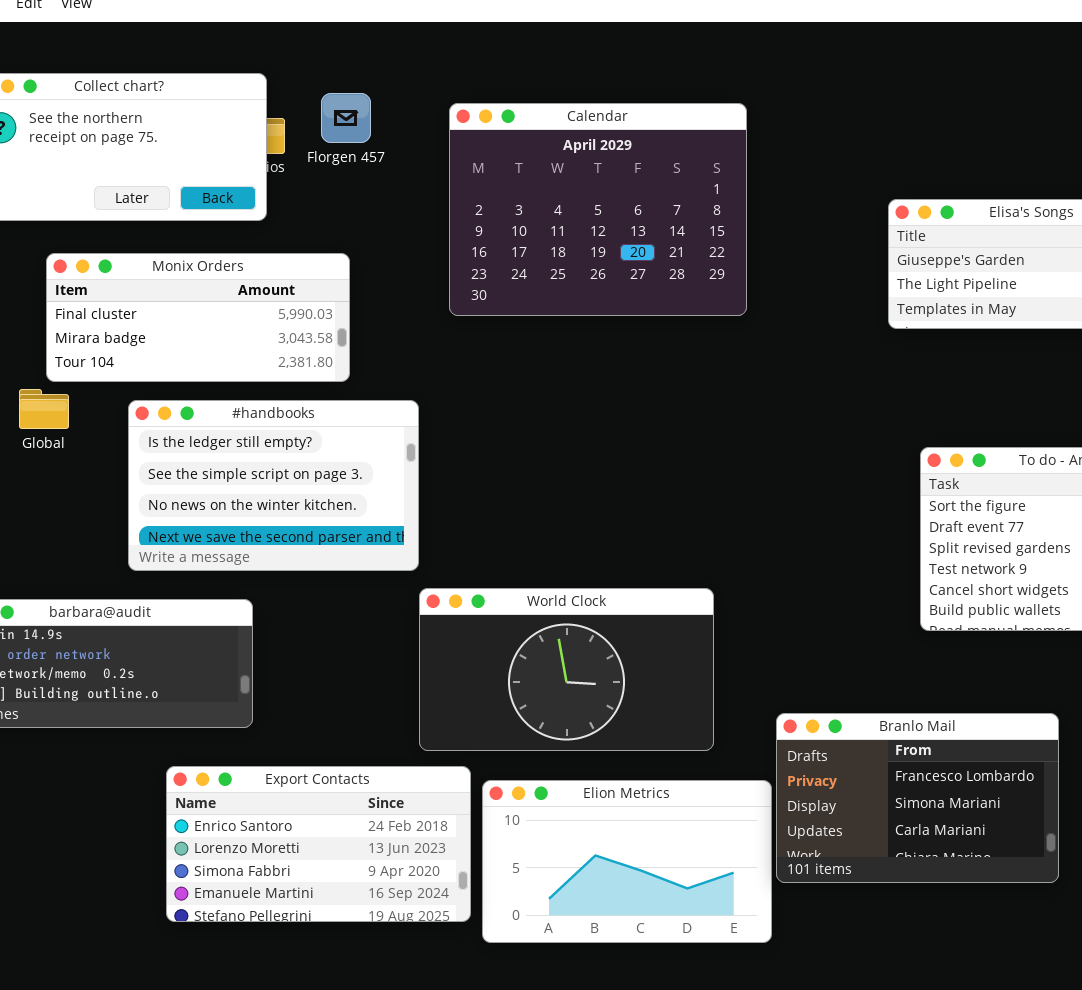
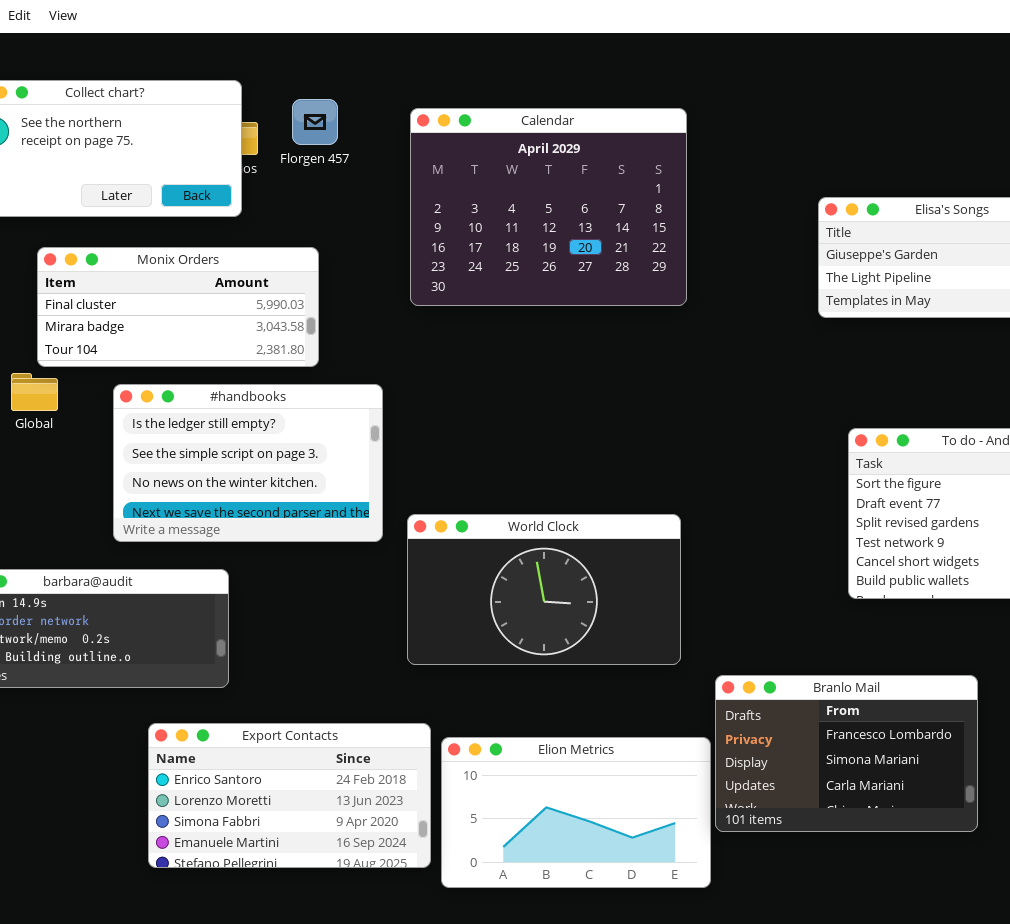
World Clock: [419,588,714,751] -> [407,514,681,665], moved

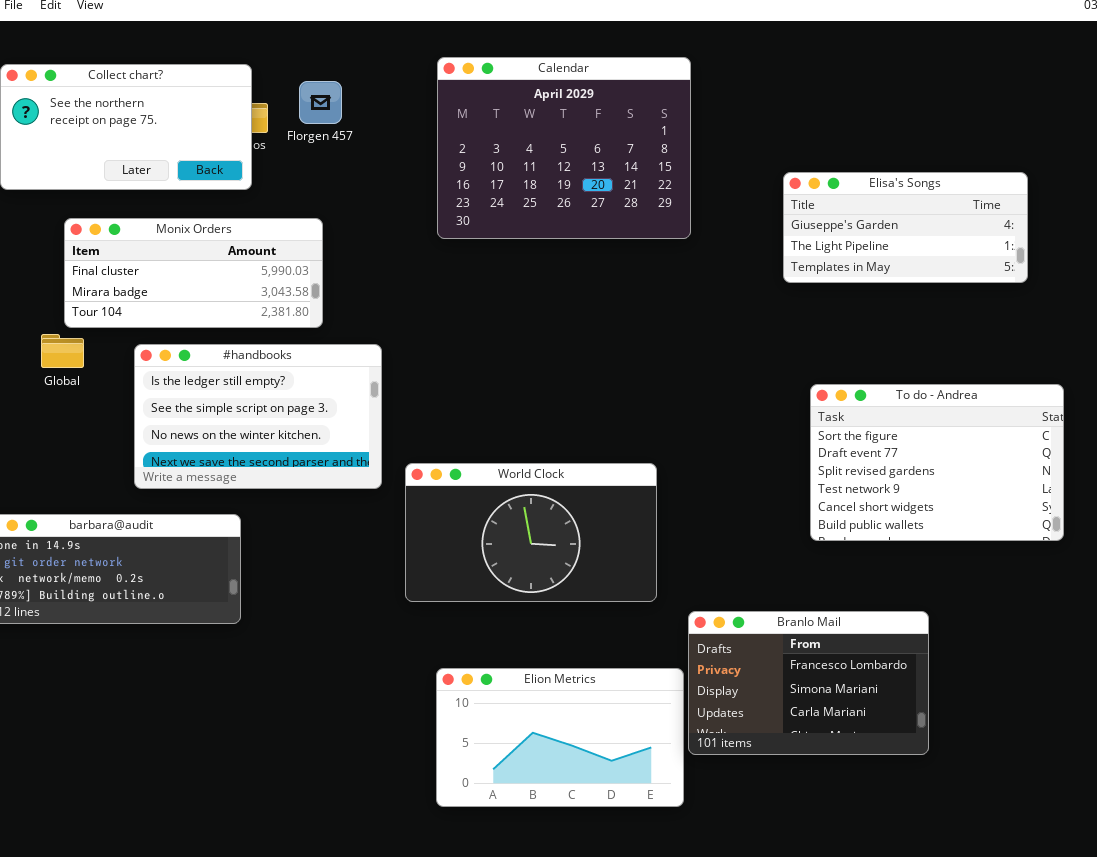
Calendar: [410,108,687,306] -> [437,57,691,239], moved
Export Contacts: [148,723,431,868] -> none, closed

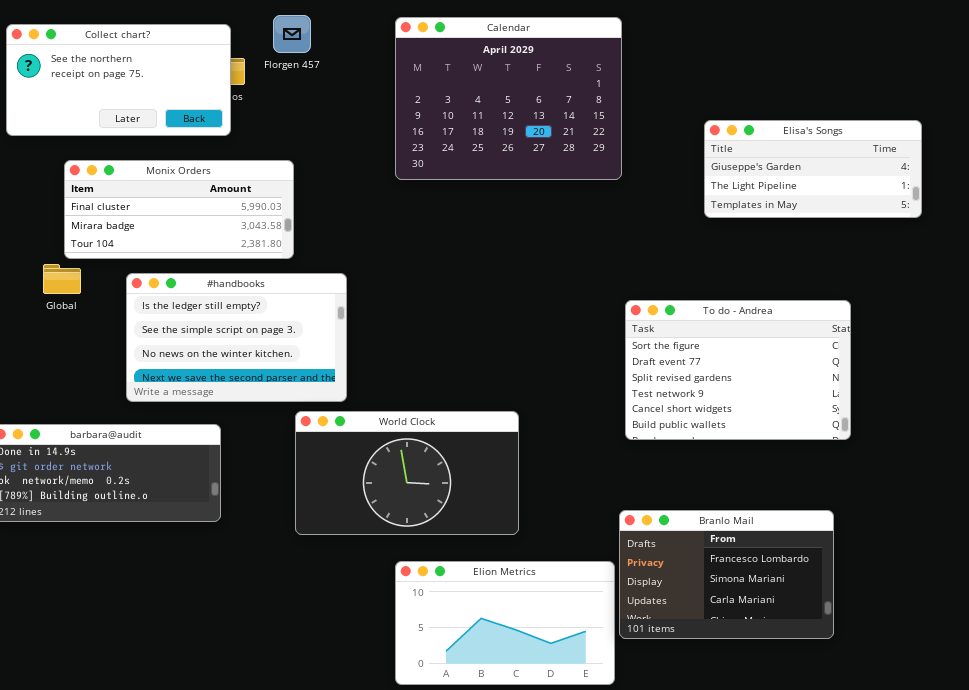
Florgen 457: [299,81,342,124] -> [273,15,311,53], moved
To do - Andrea: [810,384,1064,541] -> [625,300,851,440], moved
World Clock: [405,463,657,602] -> [295,411,519,535], moved

